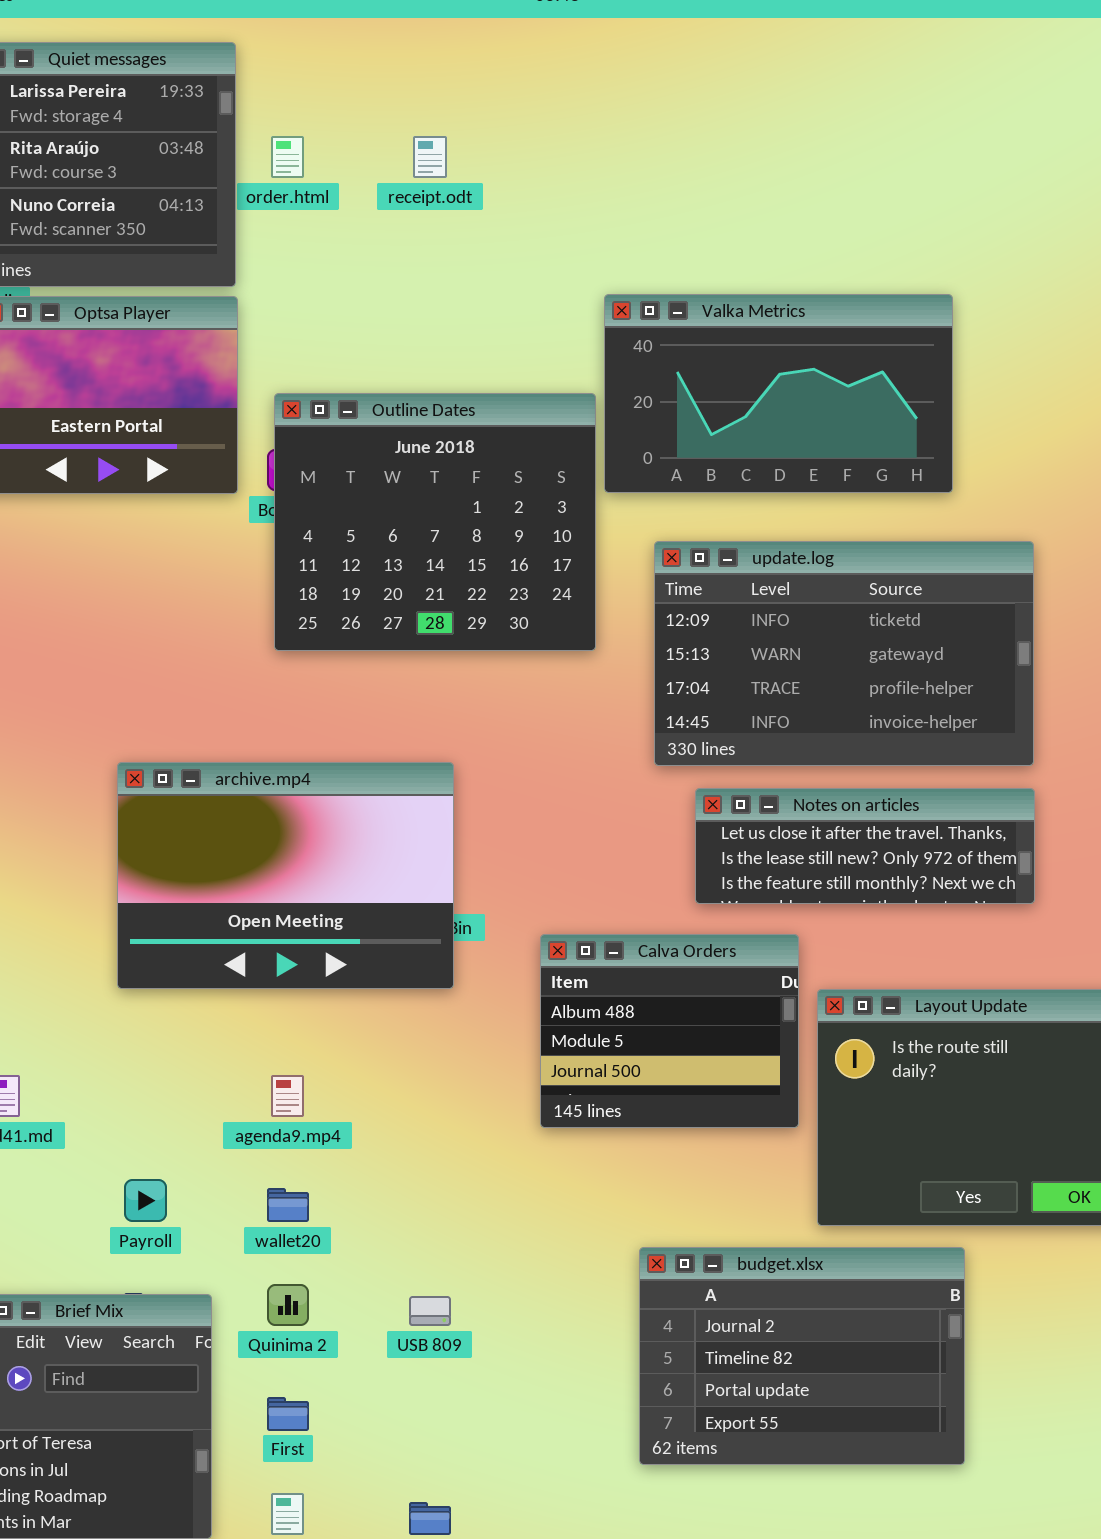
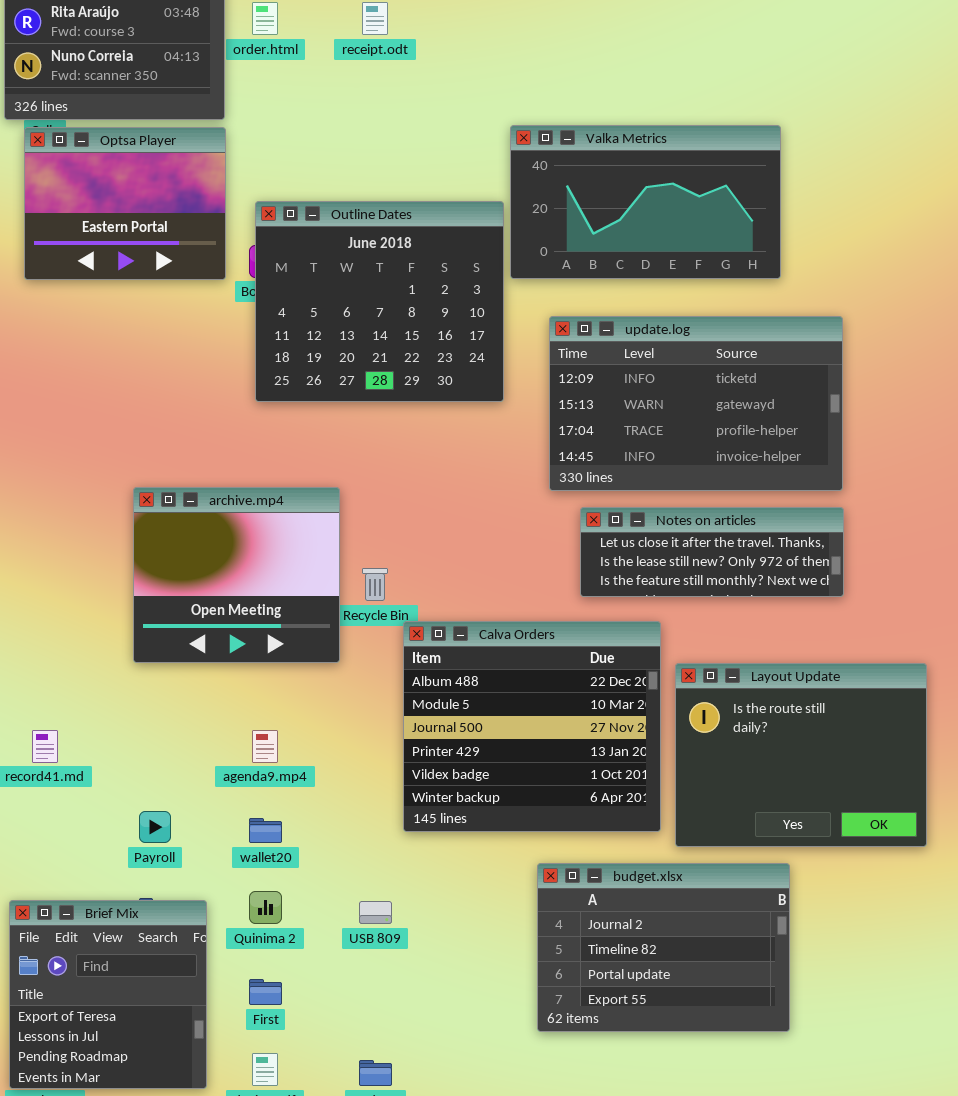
archive.mp4: [117,762,454,989] -> [133,487,340,663], resized
Calva Orders: [540,934,799,1128] -> [403,621,661,832], resized

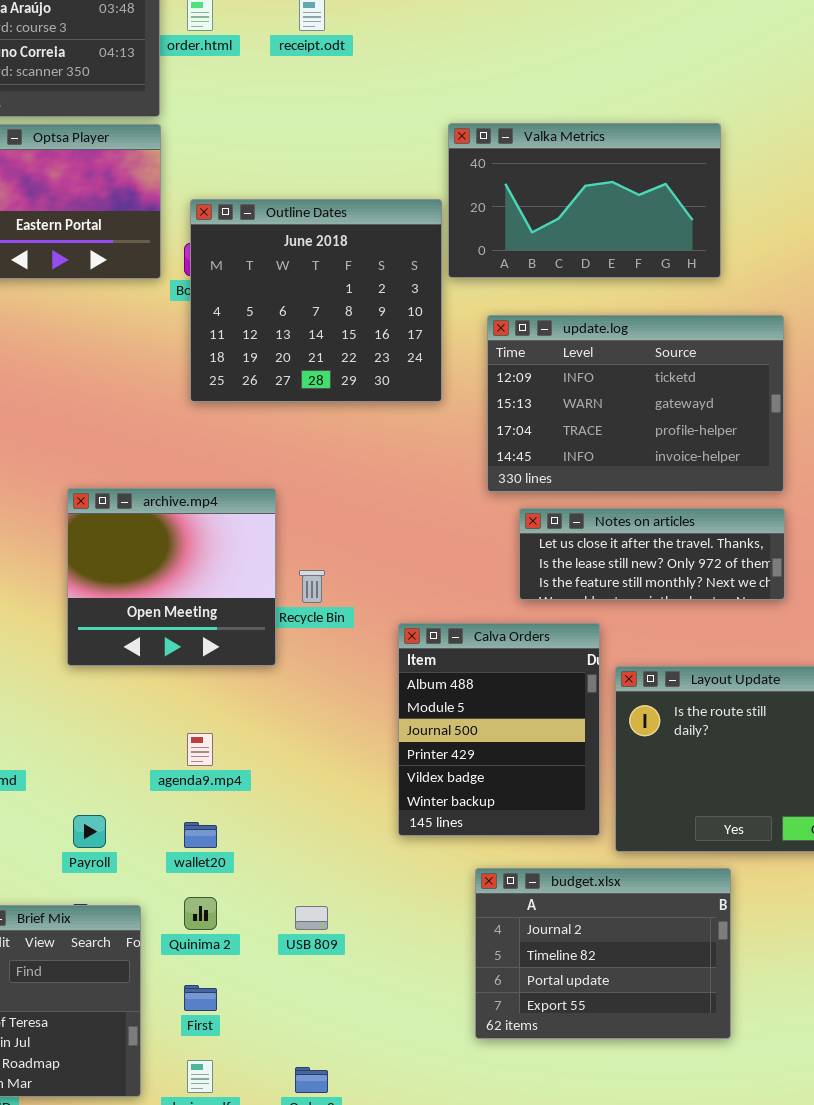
Calva Orders: [403,621,661,832] -> [398,623,600,836], resized

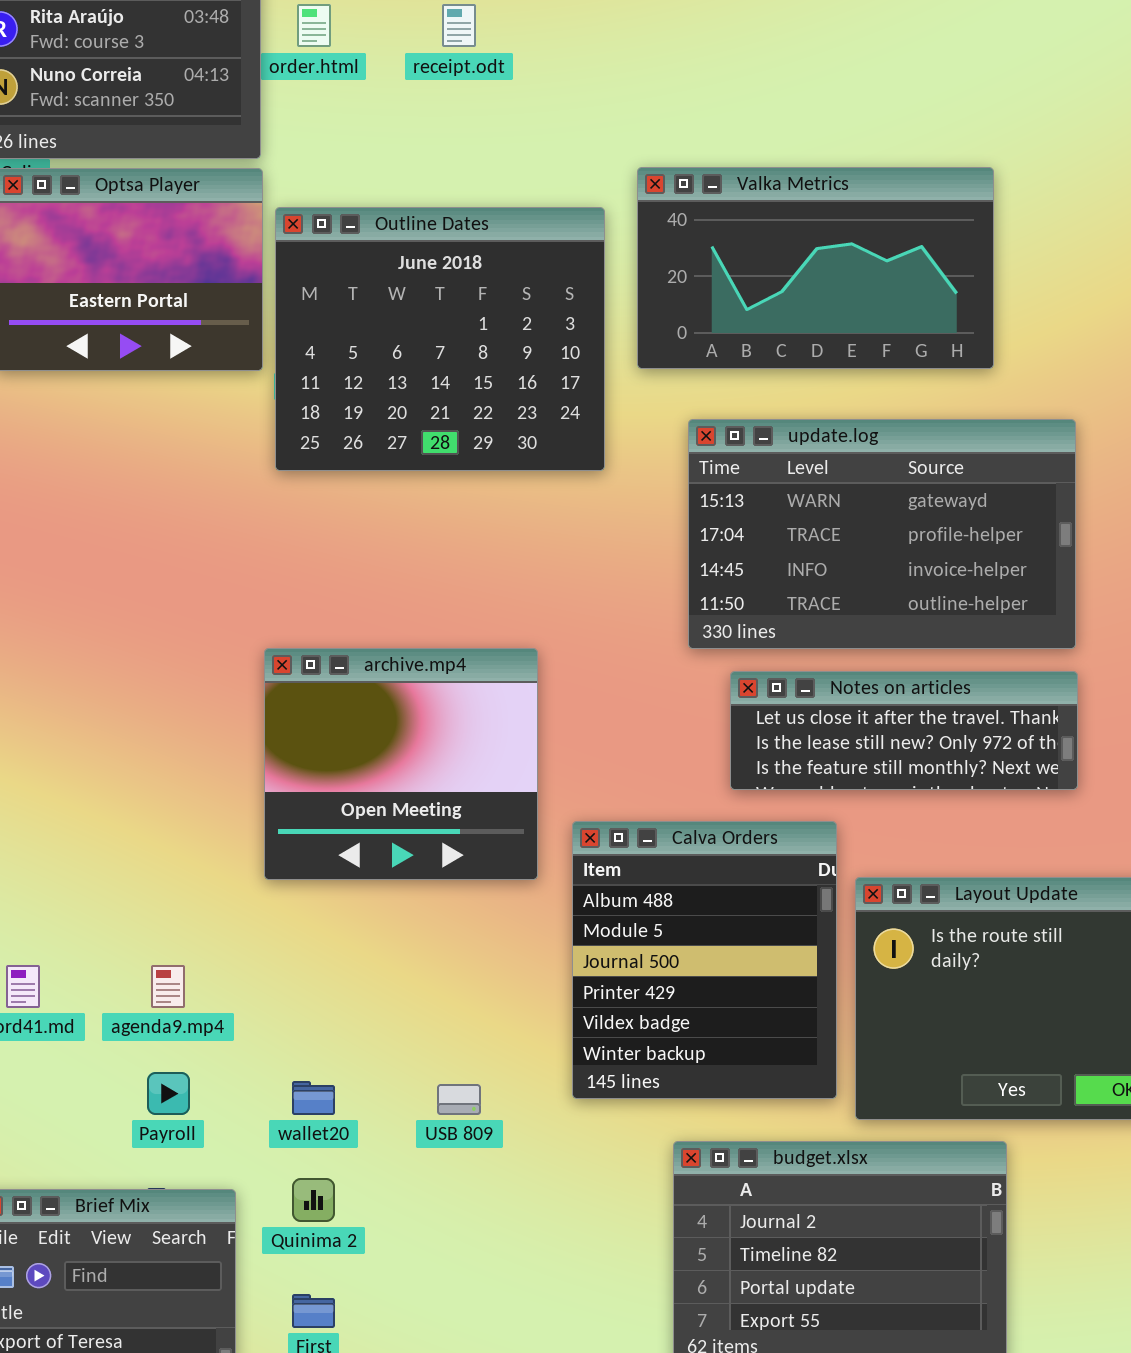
Outline Dates: [190,199,442,402] -> [275,207,605,471], moved
update.log: [487,315,784,492] -> [688,419,1076,649], scrolled down 1 row
archive.mp4: [67,488,276,666] -> [264,648,538,880], moved
agenda9.mp4: [187,733,213,766] -> [151,965,185,1008], moved
USB 809: [295,906,328,930] -> [437,1084,481,1115], moved

